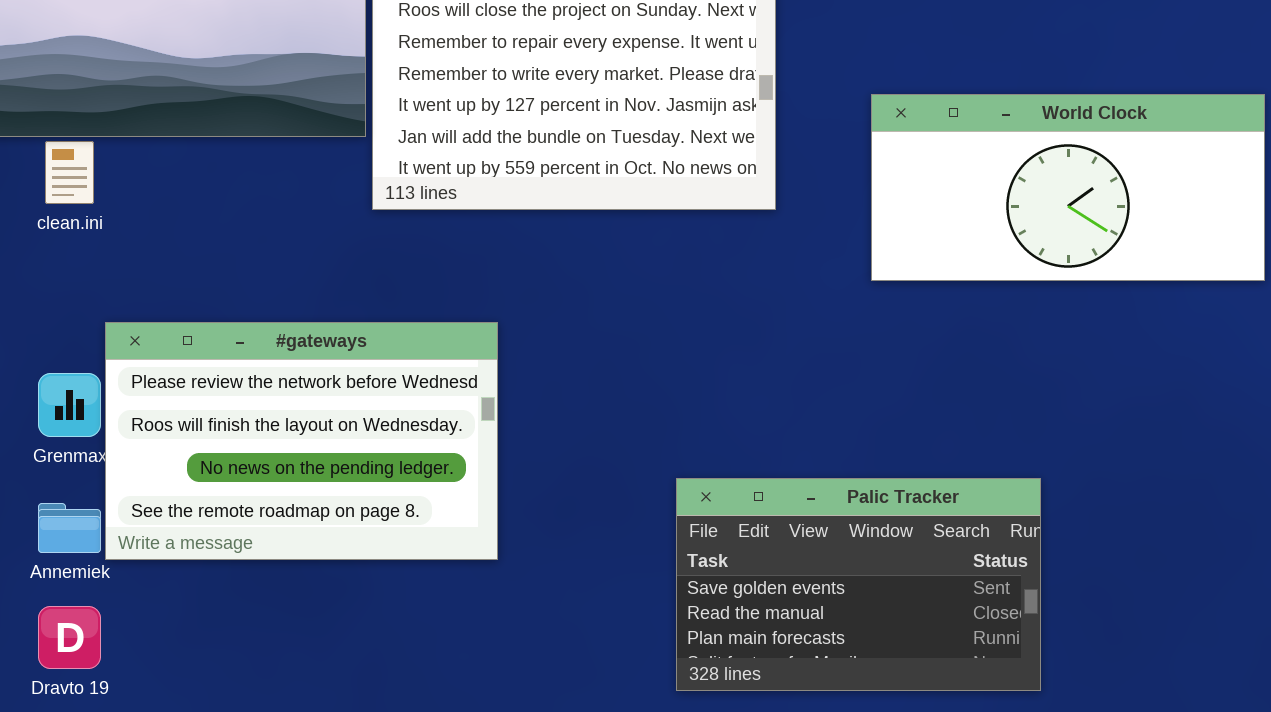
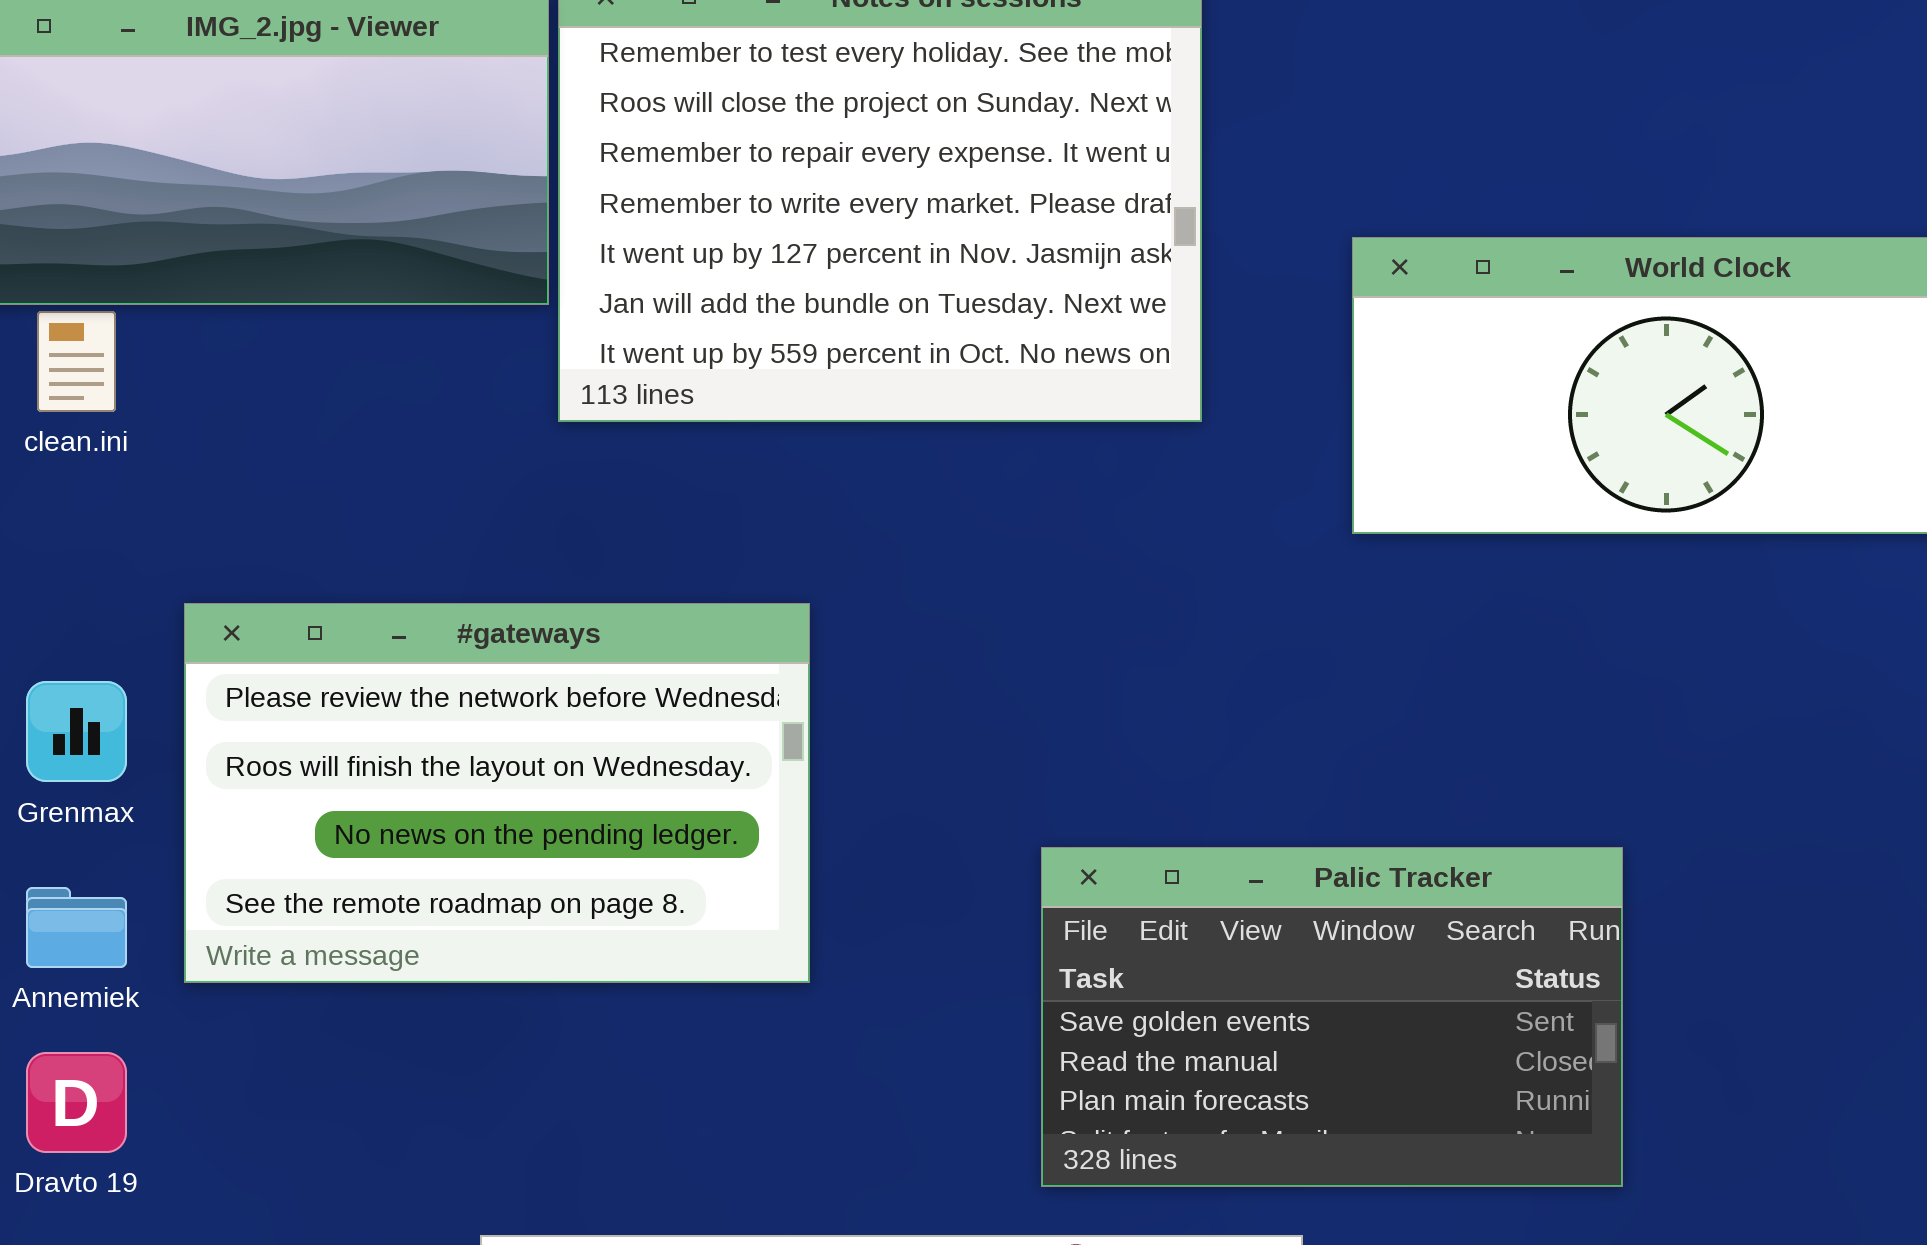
#gateways: [105,322,498,560] -> [184,603,810,983], moved

